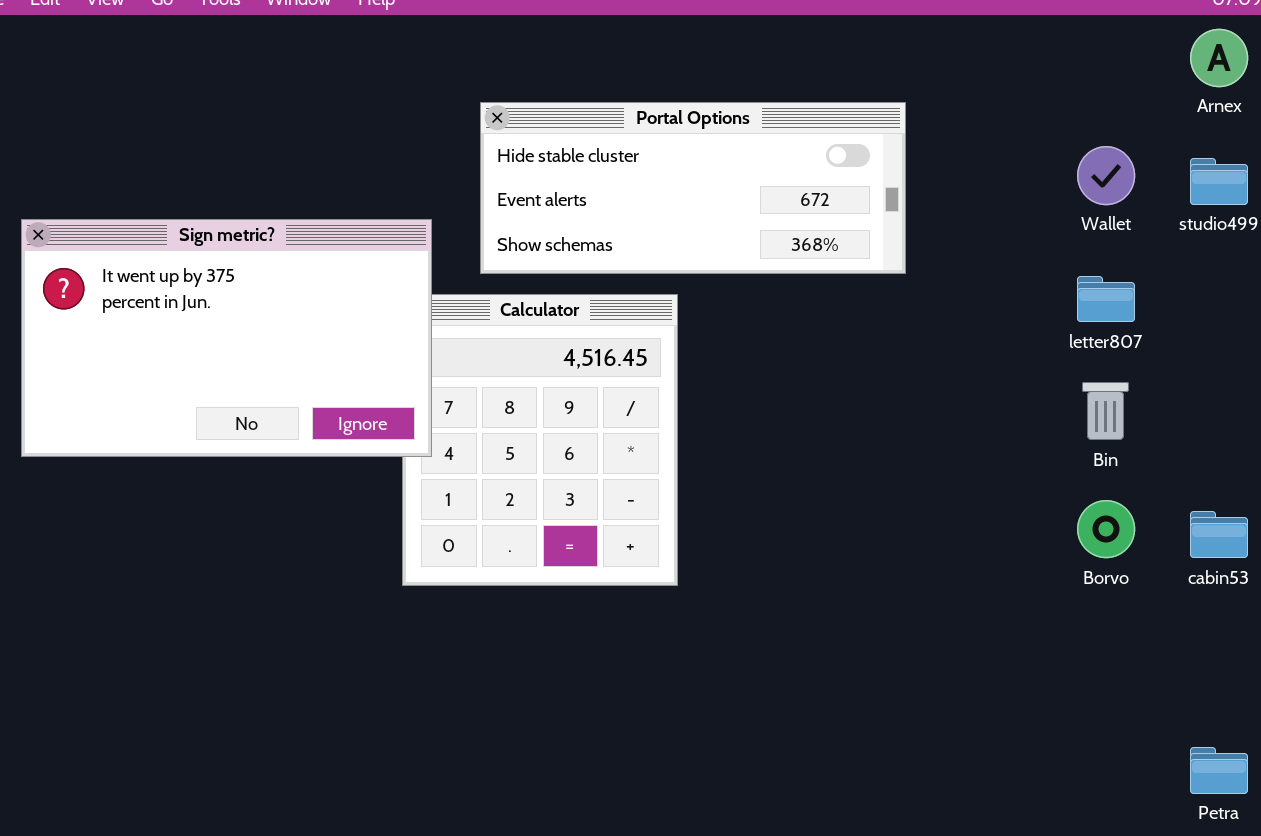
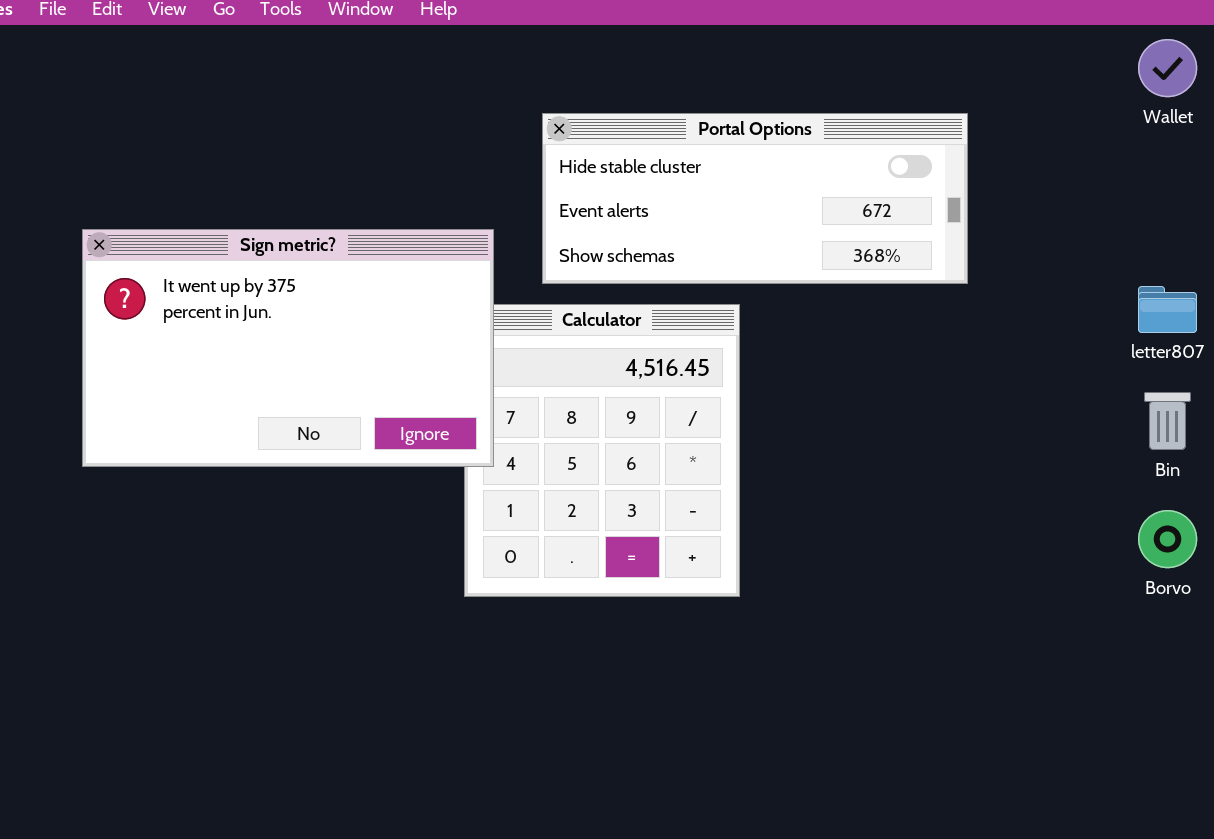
Wallet: [1077,146,1135,205] -> [1138,39,1197,97], moved

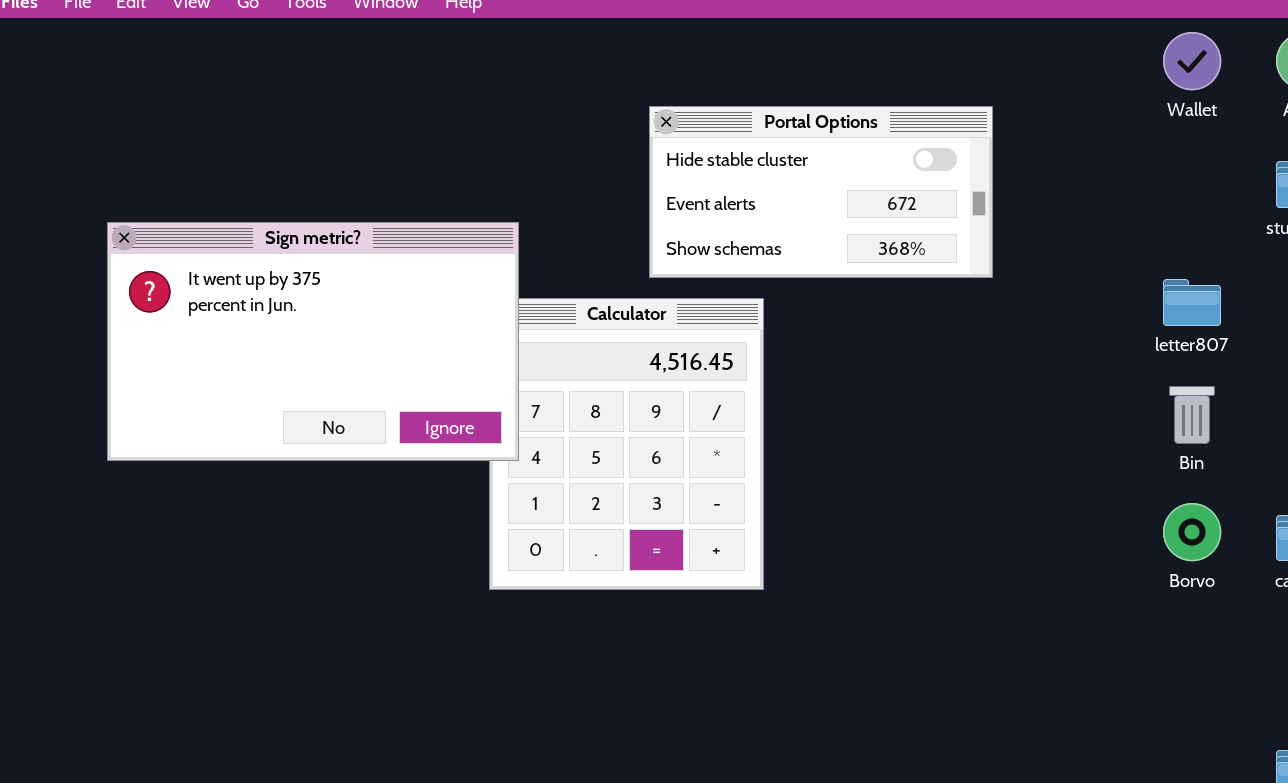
Portal Options: [542,113,968,284] -> [649,106,993,278], resized

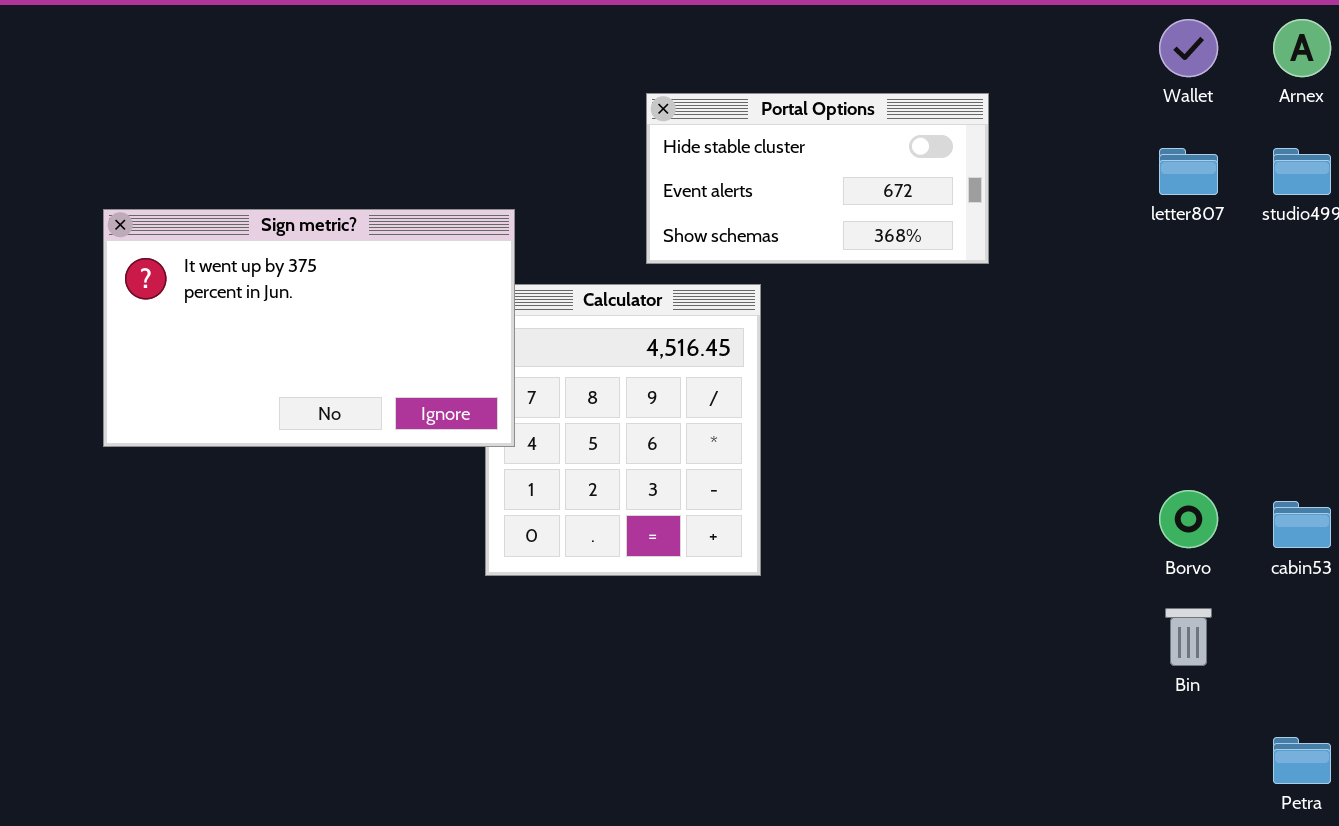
letter807: [1163,279,1221,326] -> [1159,148,1218,195], moved
Bin: [1169,386,1215,444] -> [1165,608,1212,666], moved

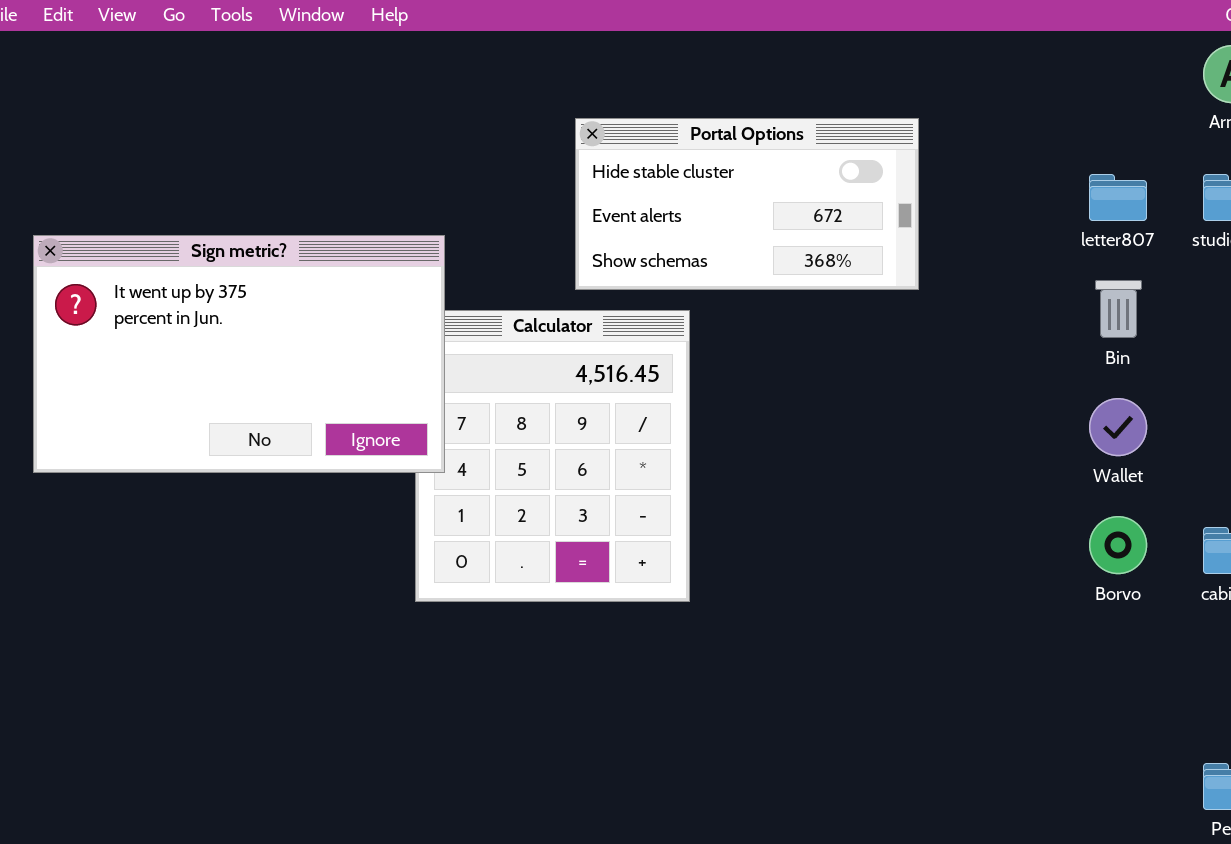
Wallet: [1159,19,1218,77] -> [1089,398,1147,456], moved
Bin: [1165,608,1212,666] -> [1095,280,1142,338], moved

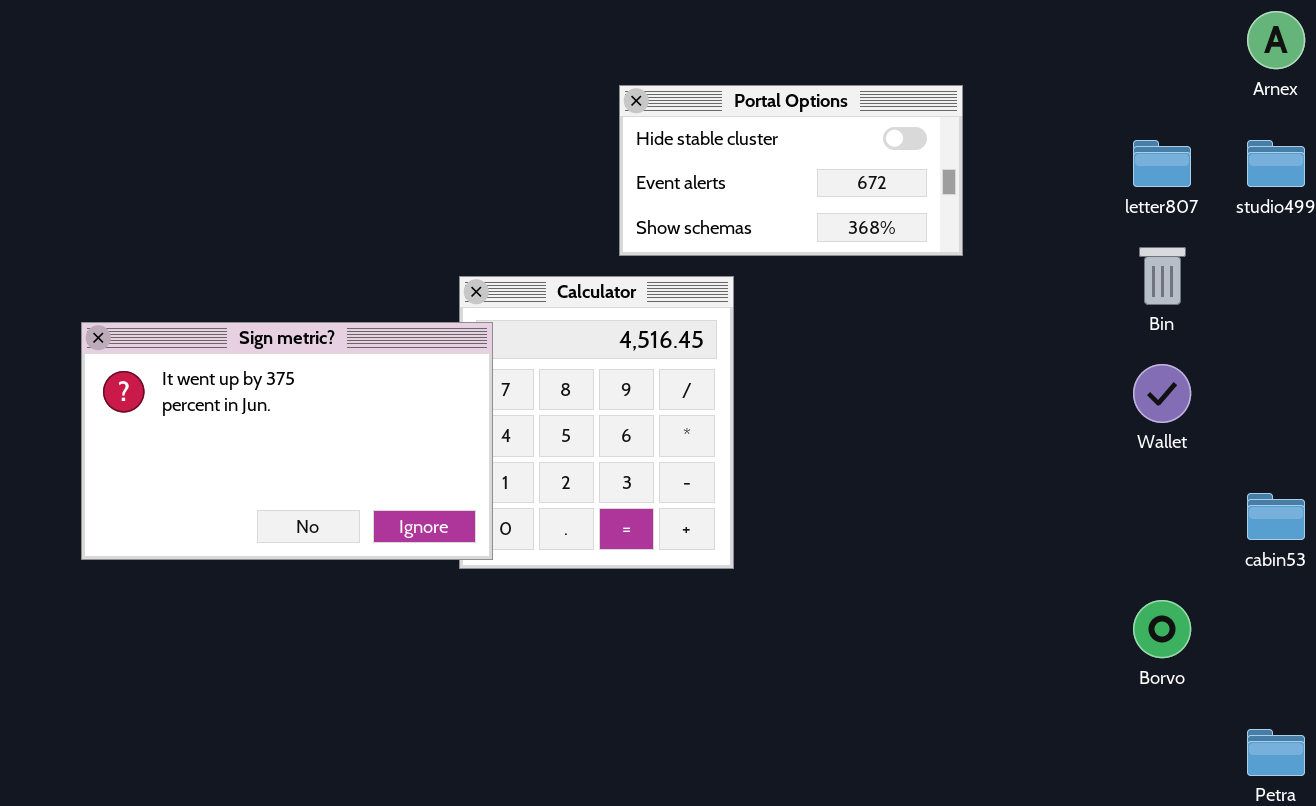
Sign metric?: [33,235,445,473] -> [81,322,493,560], moved
Borvo: [1089,516,1147,574] -> [1133,600,1191,658], moved

